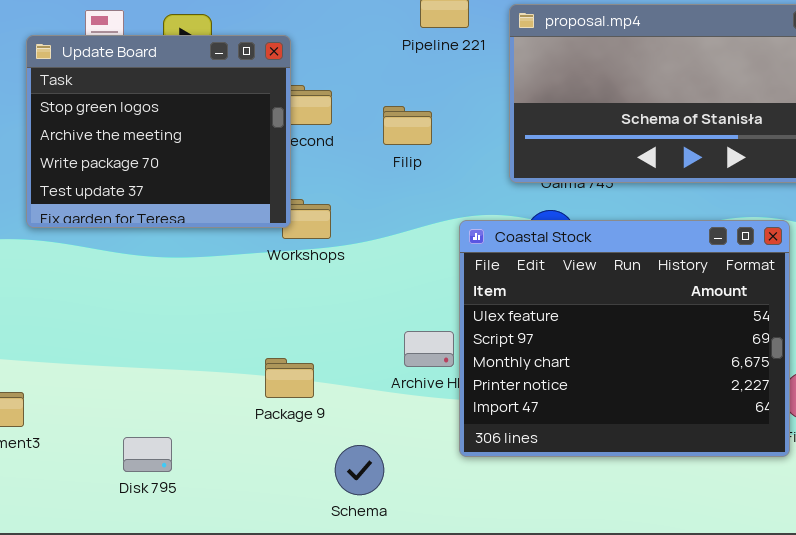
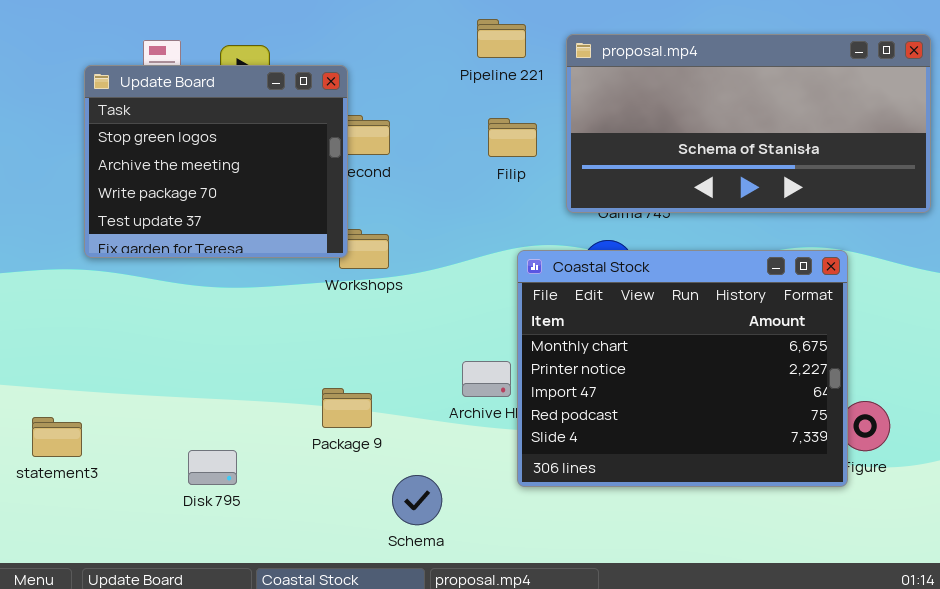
Filip: [383,106,432,145] -> [488,118,537,157], moved
Coastal Stock: [459,220,790,457] -> [517,250,848,487], scrolled down 2 rows
Disk 795: [123,437,172,472] -> [188,450,237,485], moved

